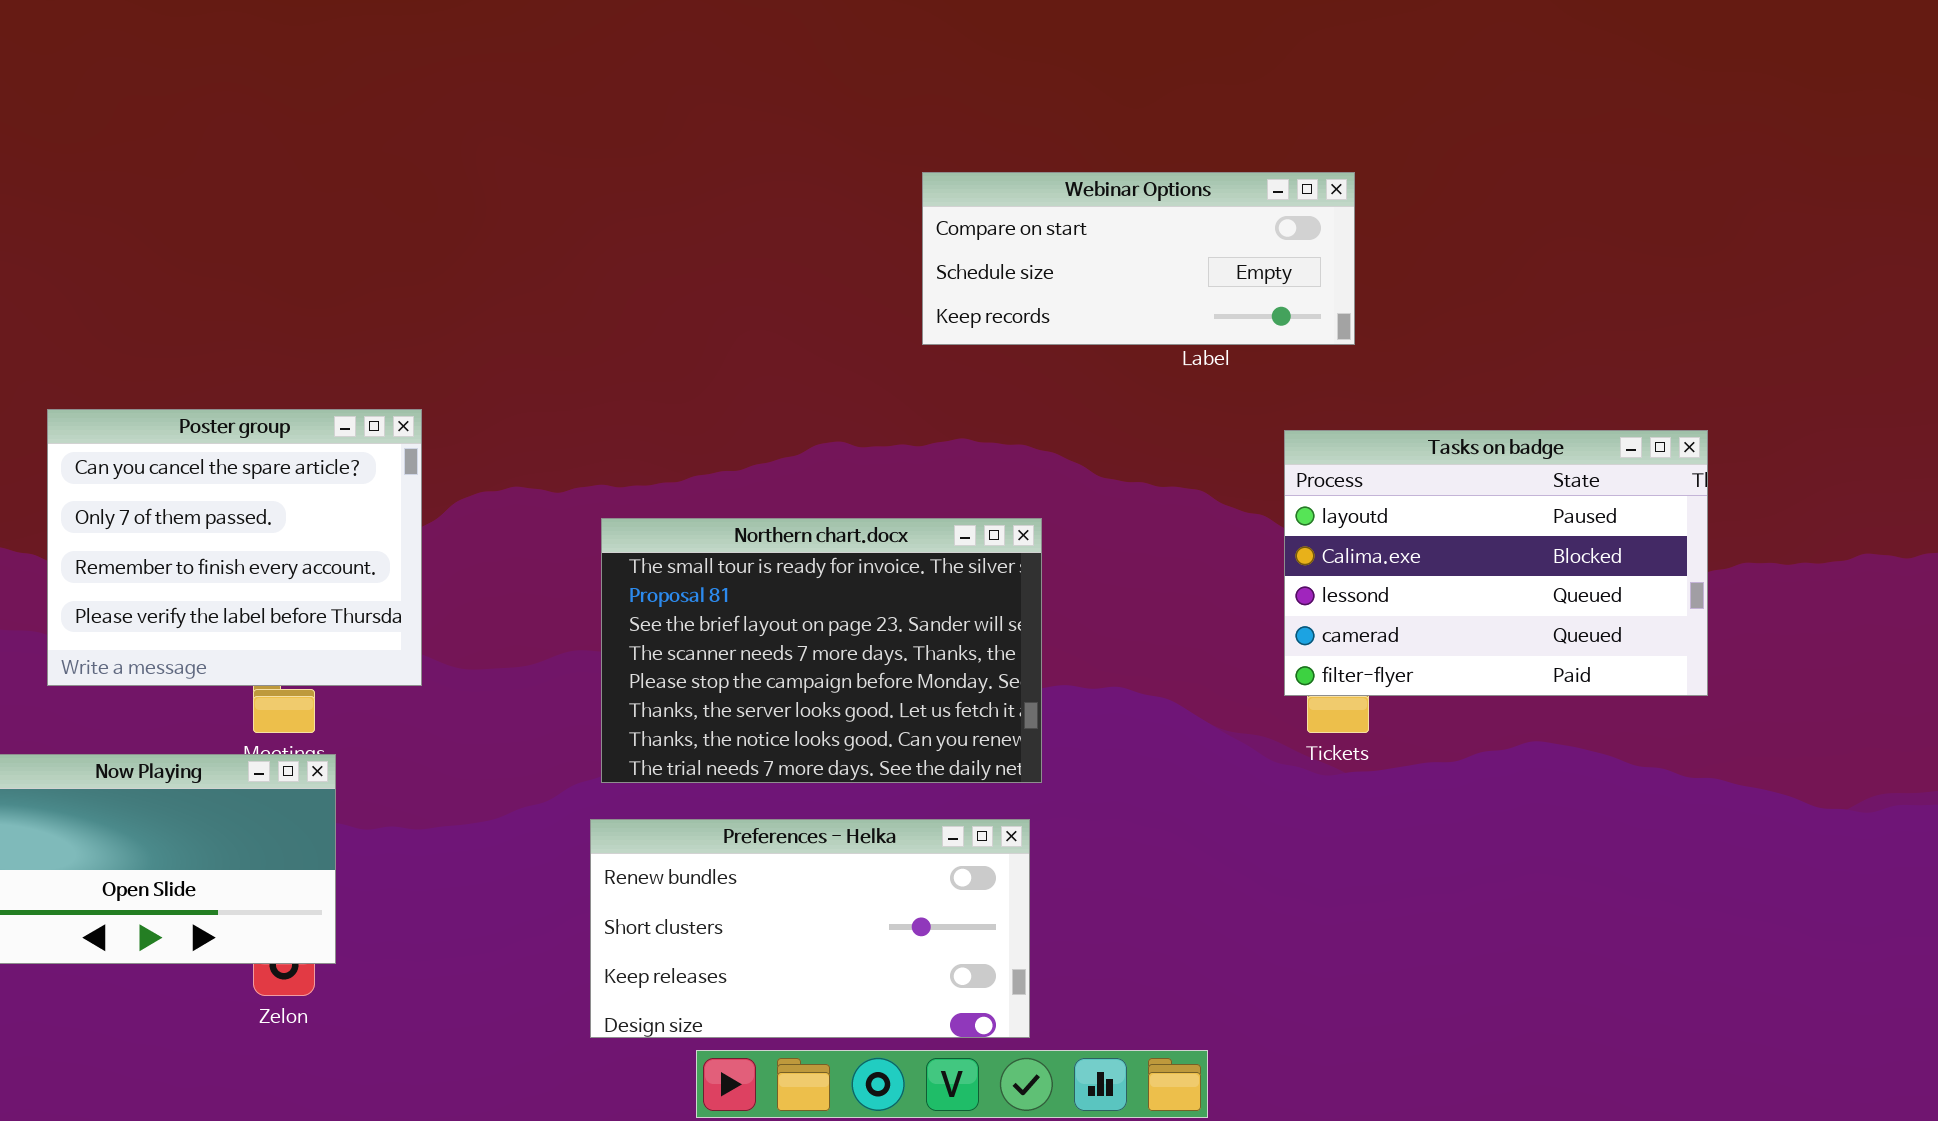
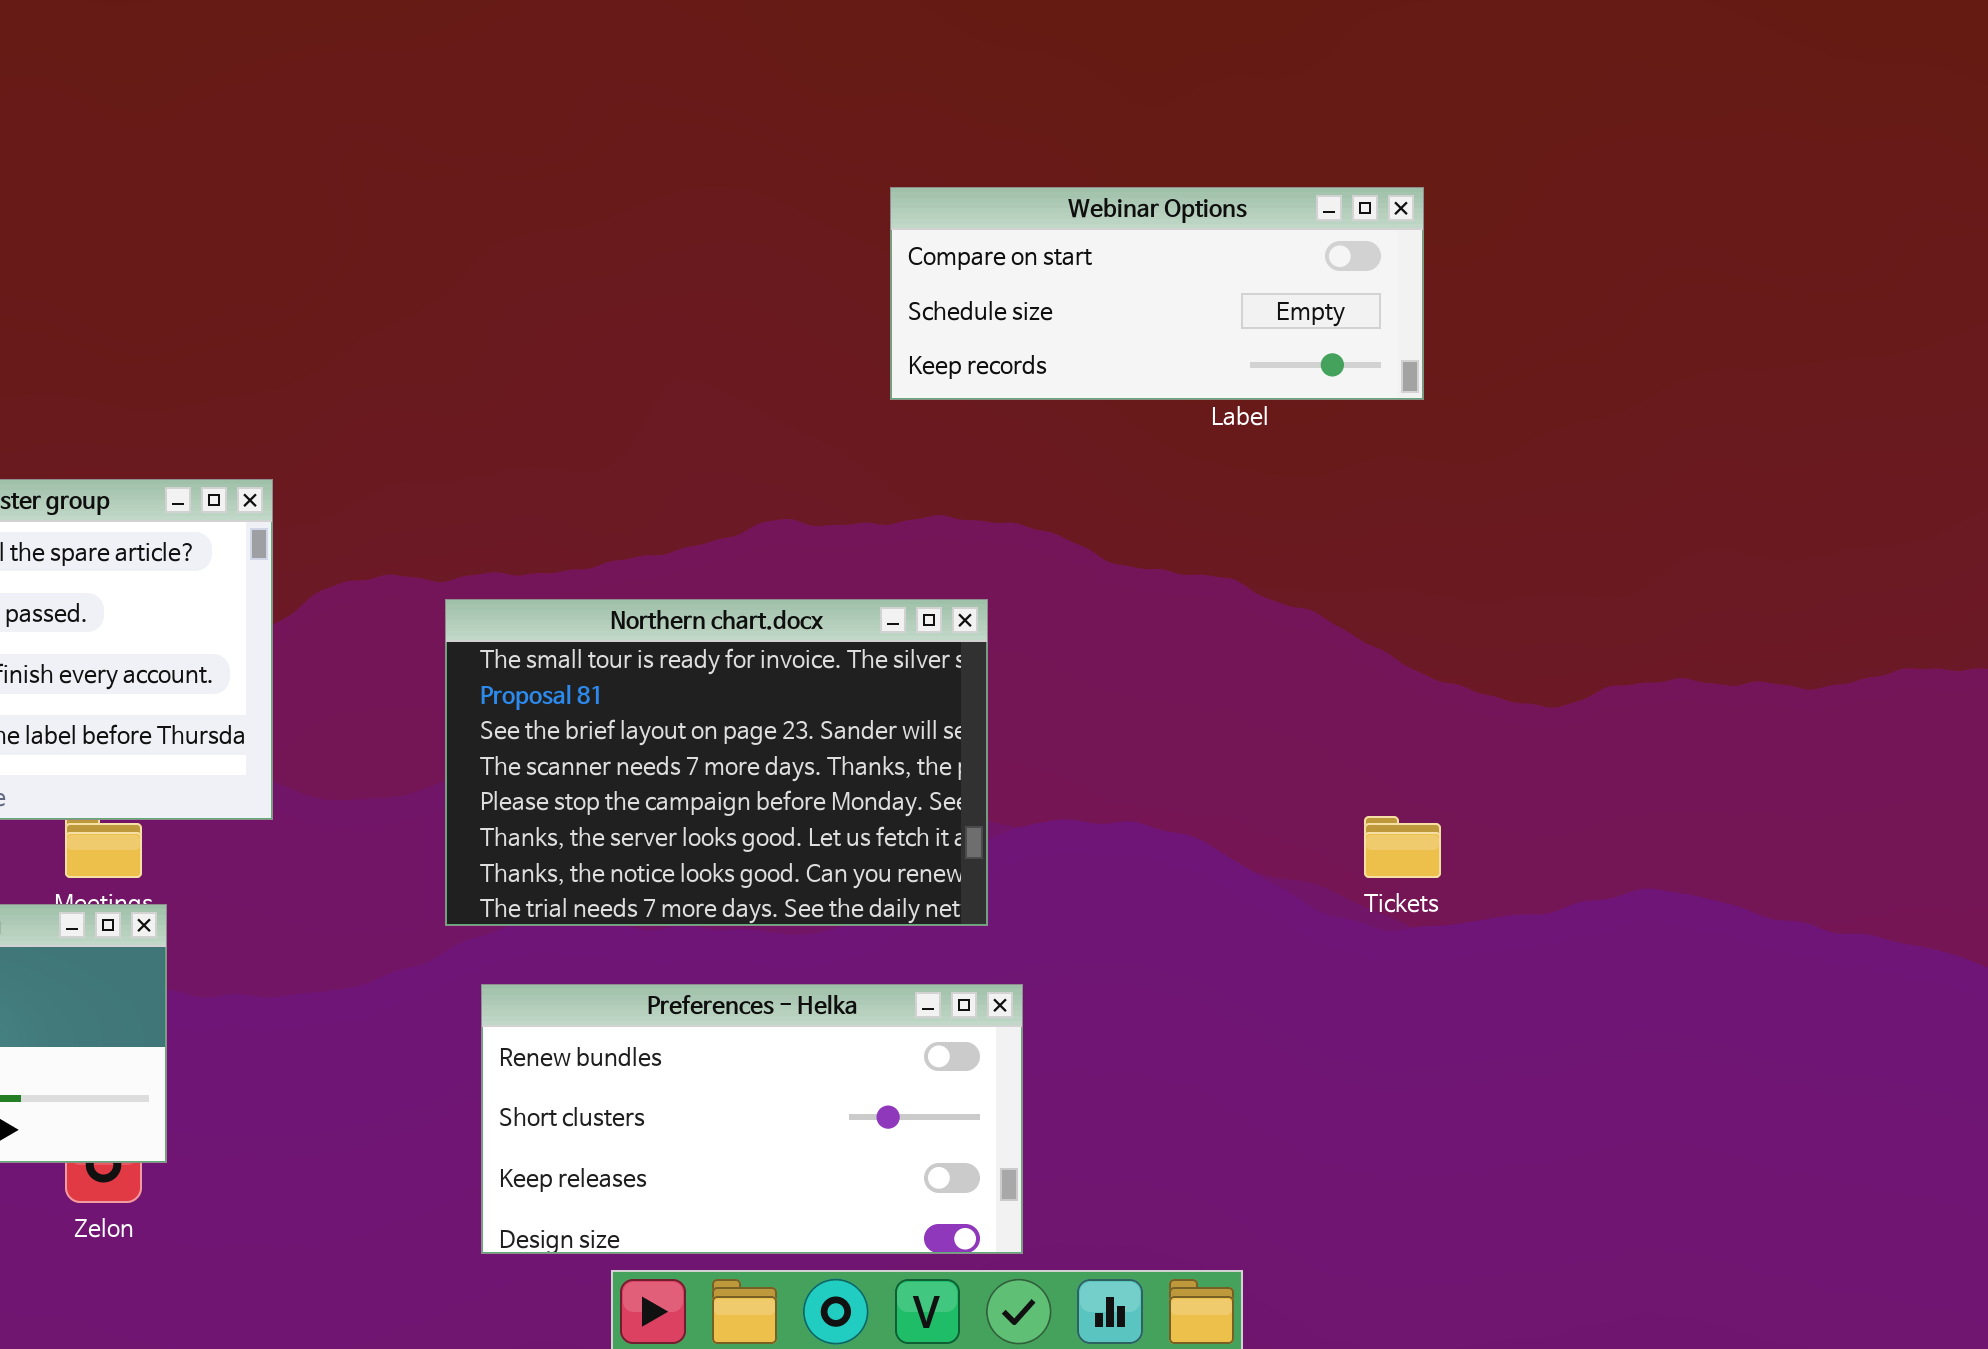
Tasks on badge: [1284,430,1708,696] -> none, closed
Northern chart.docx: [601,518,1042,783] -> [445,599,988,926], moved

